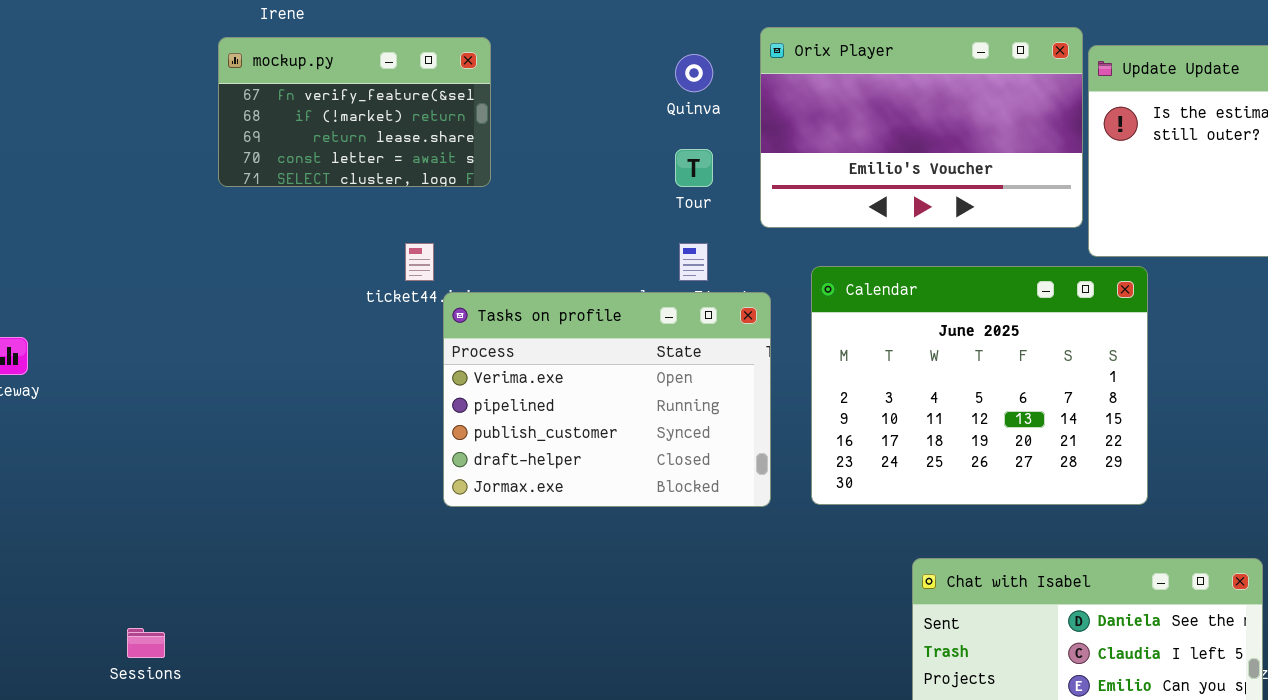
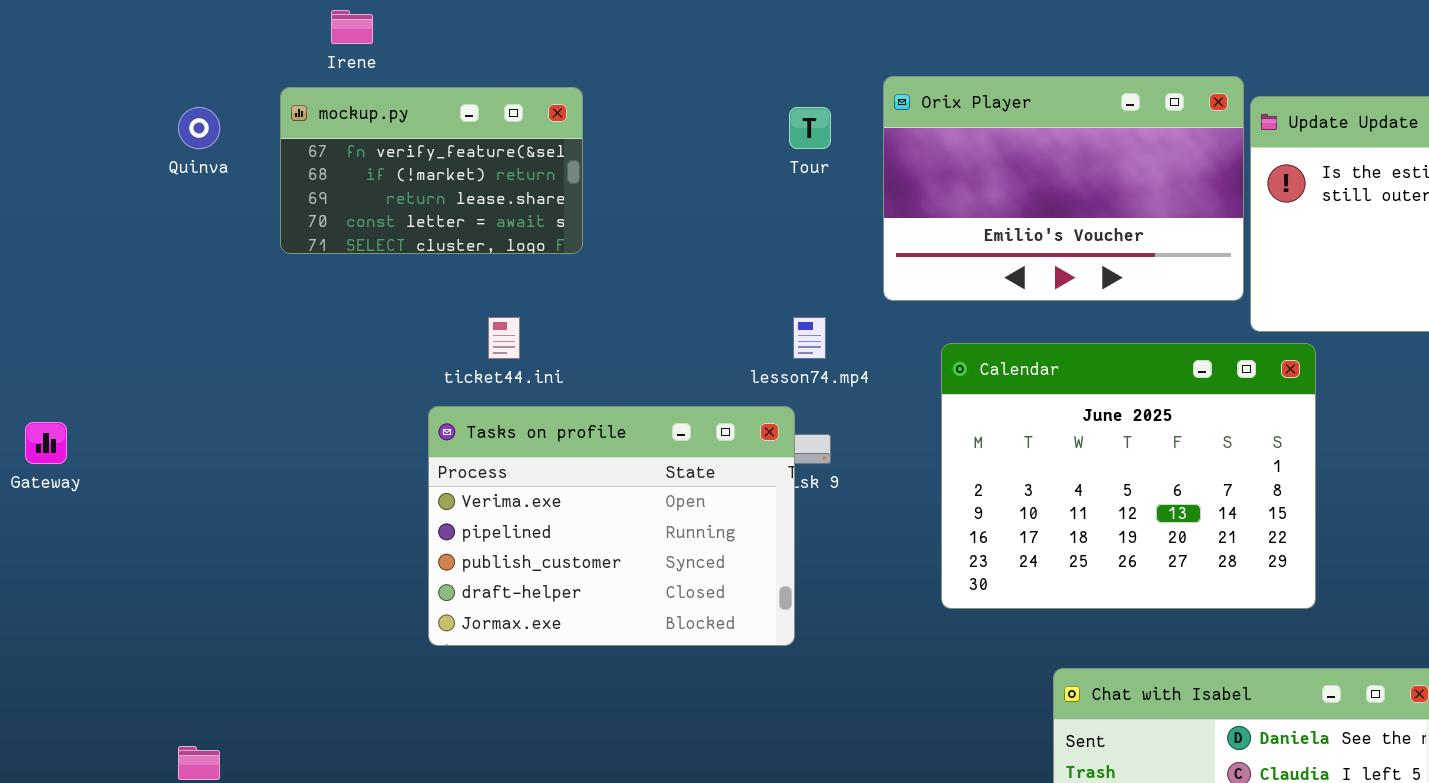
Quinva: [675,54,713,92] -> [178,107,220,149], moved
Tour: [675,149,713,187] -> [789,107,831,149], moved
Tasks on profile: [443,292,771,507] -> [428,406,795,646], moved

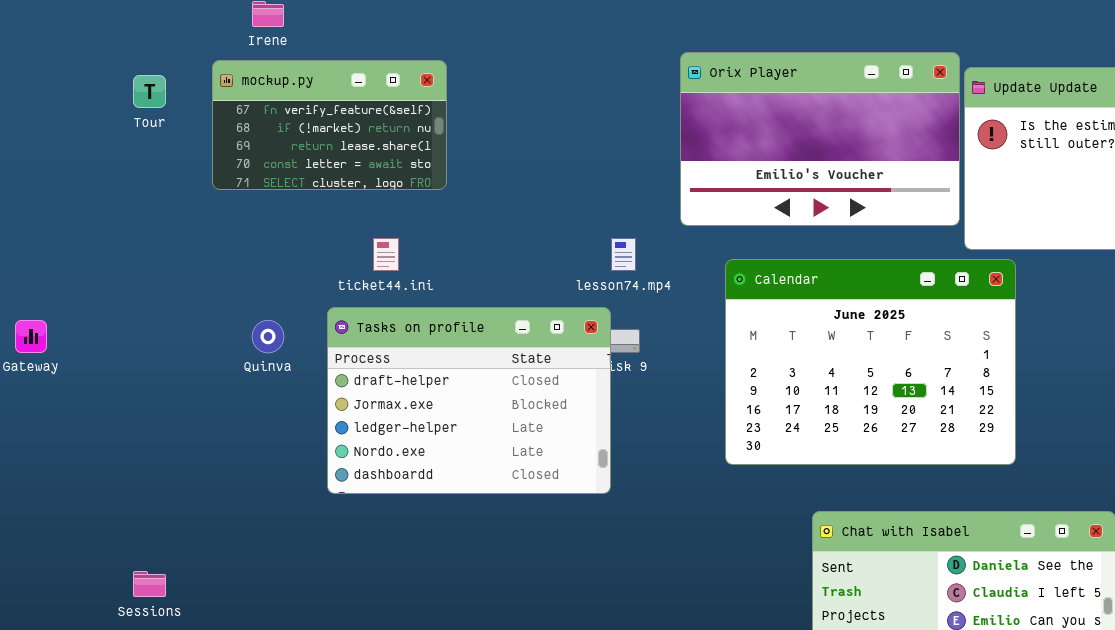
Quinva: [178,107,220,149] -> [252,320,284,353], moved
Tour: [789,107,831,149] -> [133,75,166,108], moved
Tasks on profile: [428,406,795,646] -> [327,307,611,494], scrolled down 3 rows

